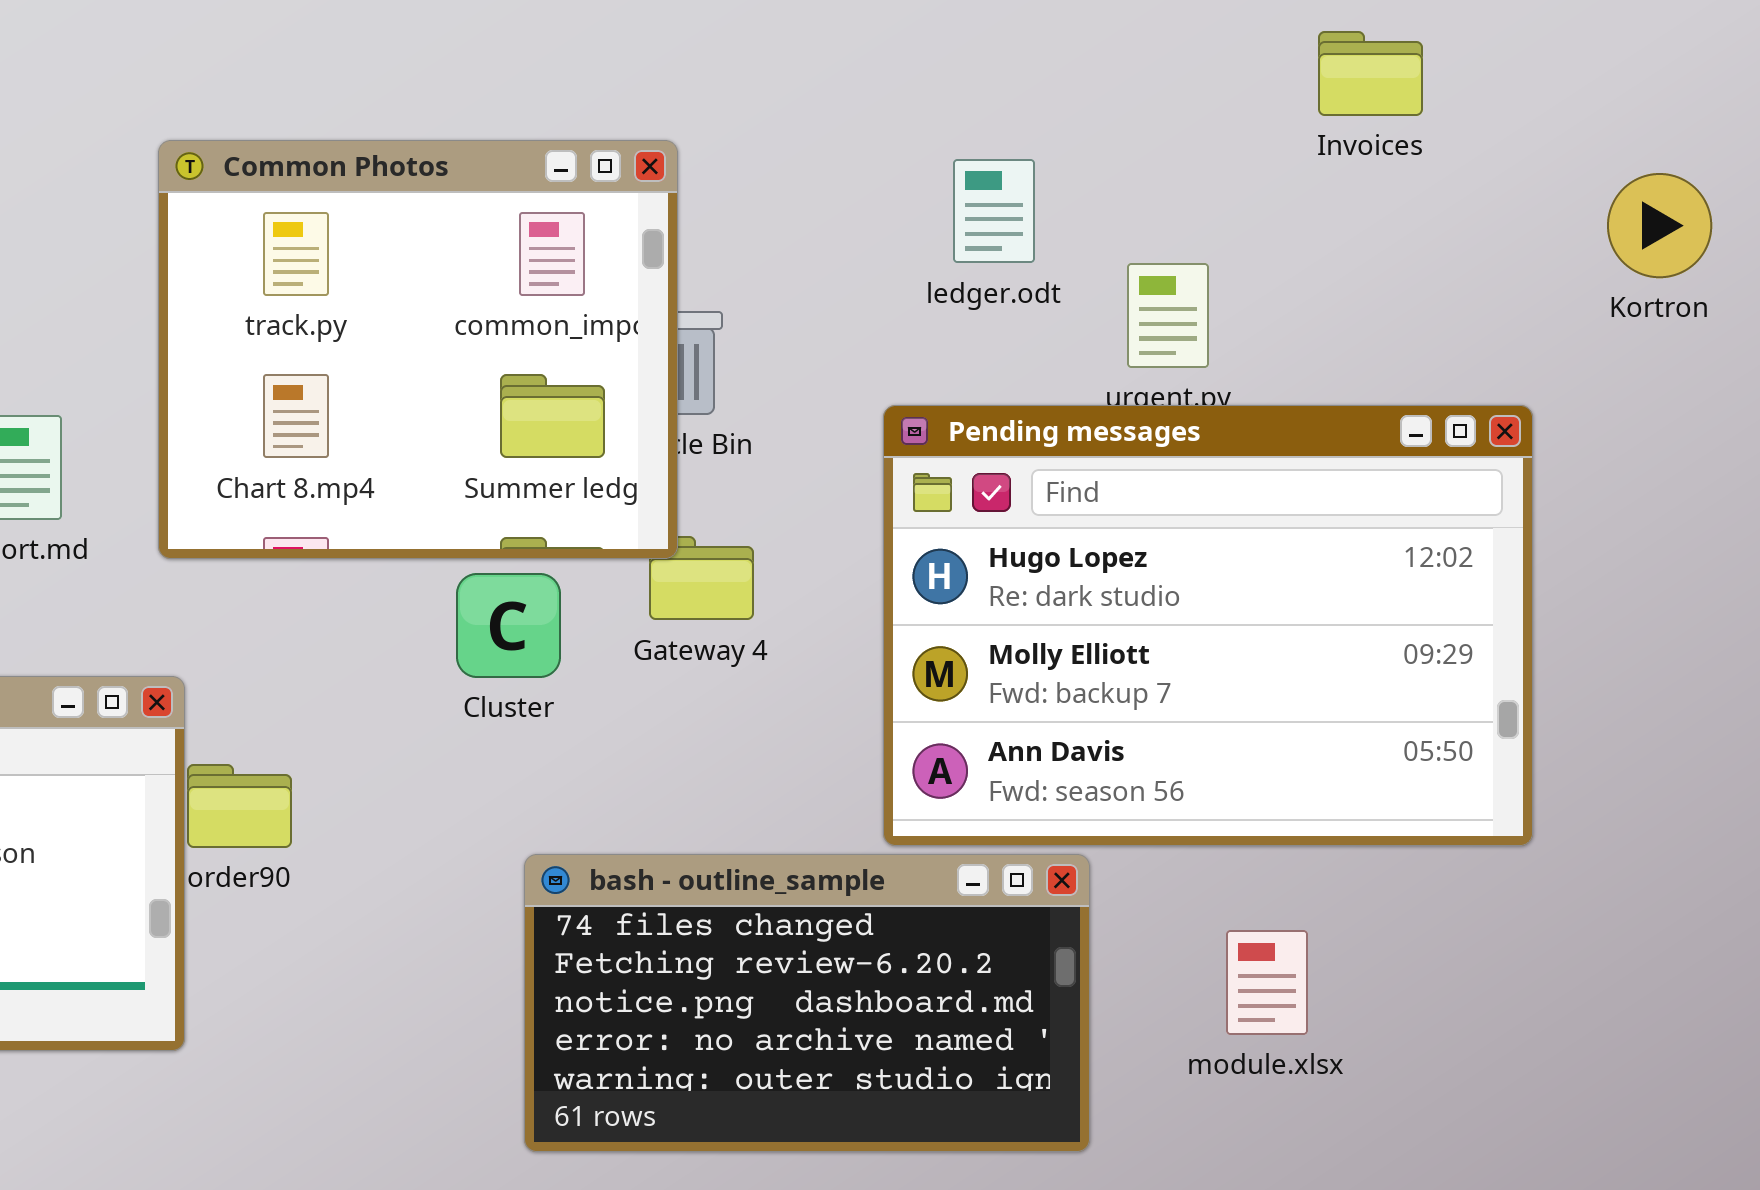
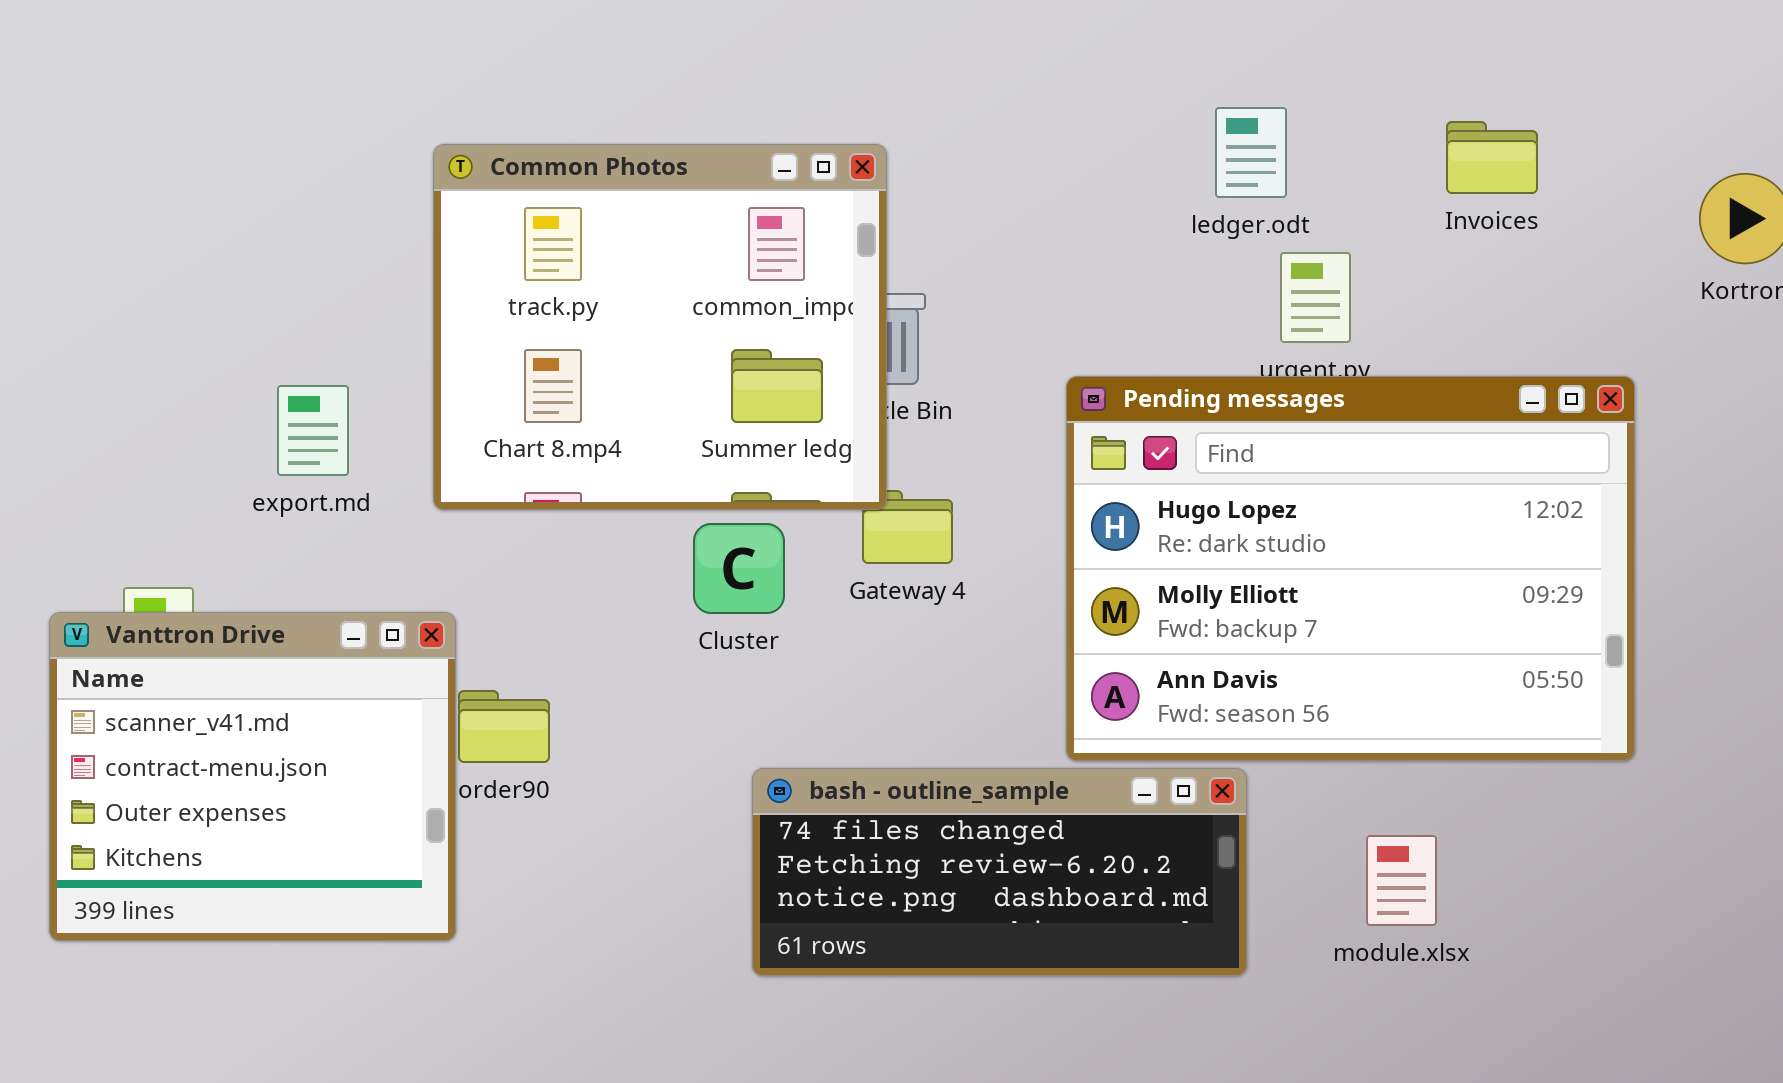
Invoices: [1318,31,1423,116] -> [1446,121,1538,194], moved
ledger.odt: [953,159,1035,263] -> [1215,107,1287,198], moved
bash - outline_sample: [524,854,1090,1152] -> [752,768,1247,976], resized

